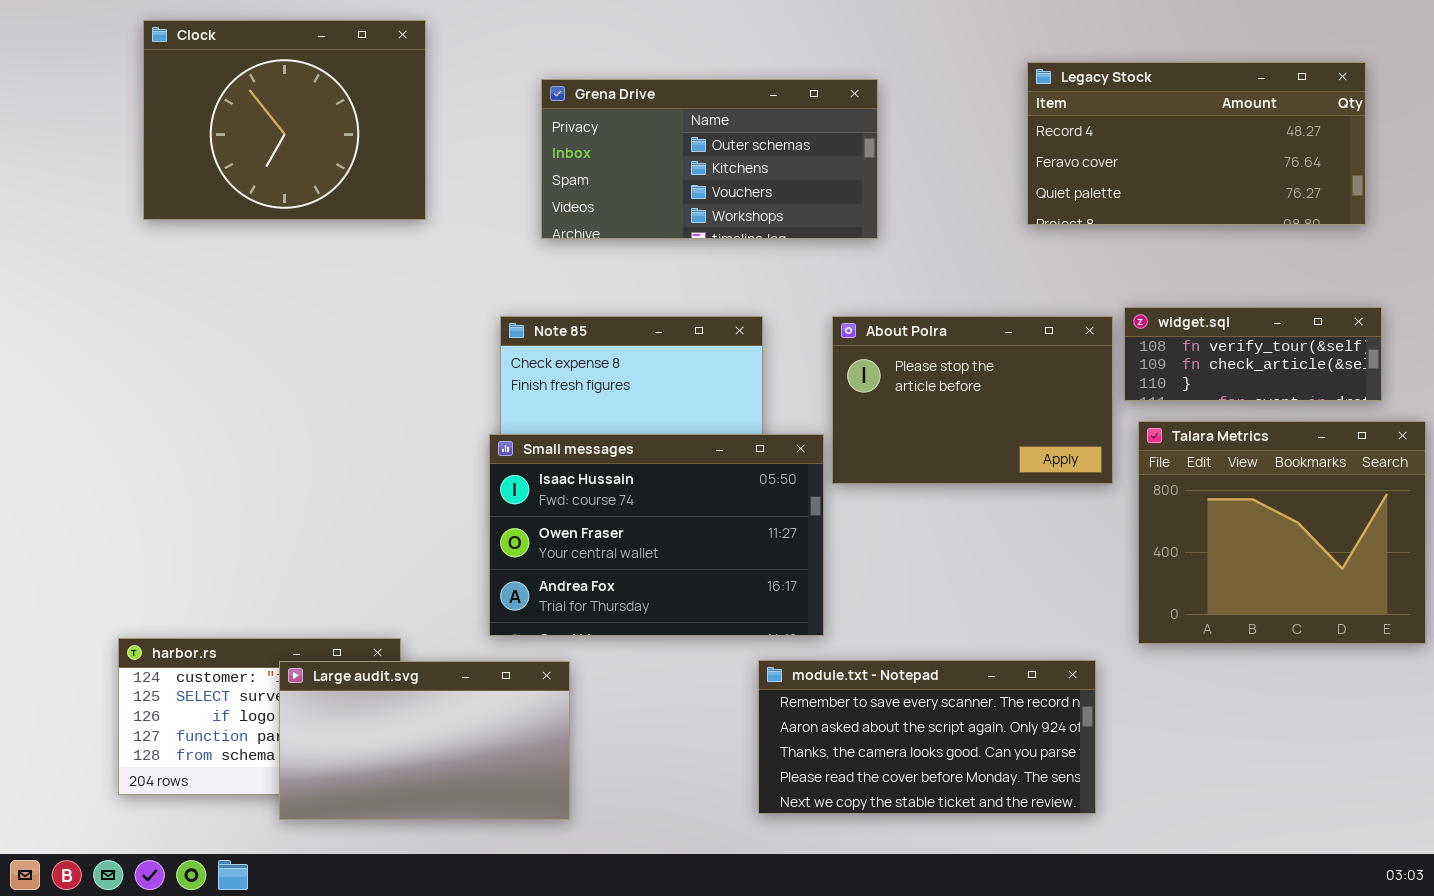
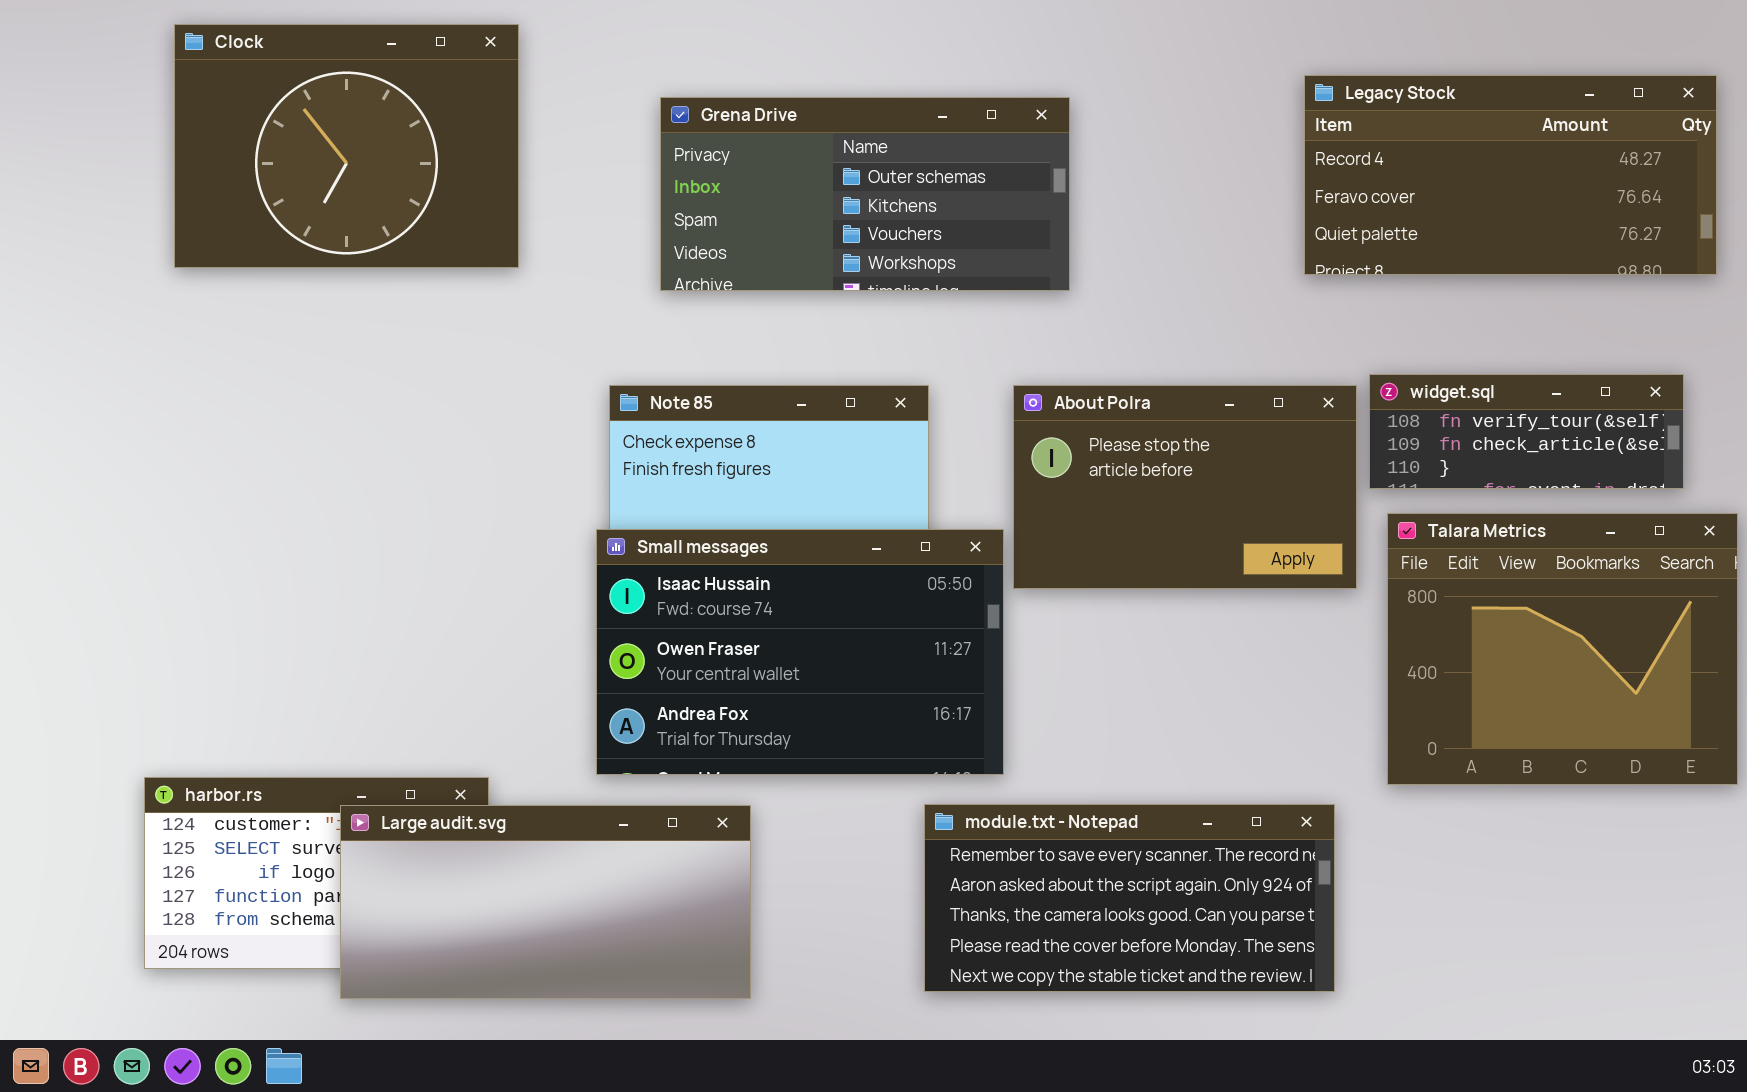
Legacy Stock: [1027,62,1366,225] -> [1304,75,1717,275], moved
Large audit.svg: [279,661,570,820] -> [340,805,751,999], resized

